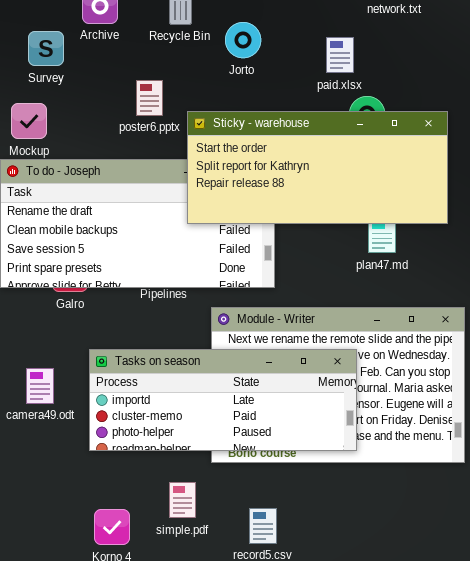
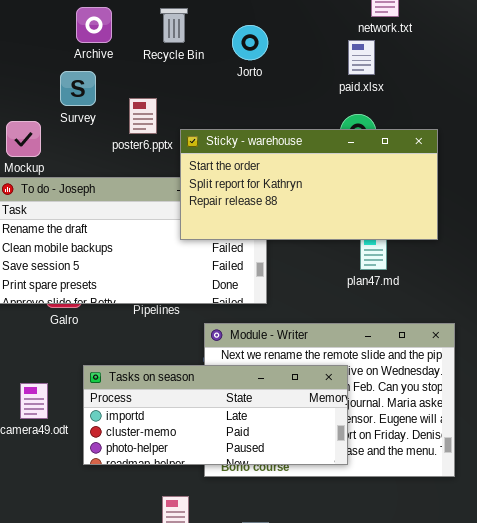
Jorto: [225,22,261,58] -> [232,25,268,60], moved
Survey: [28,31,64,66] -> [60,71,96,106], moved
paid.xlsx: [326,37,354,73] -> [348,40,375,75], moved

